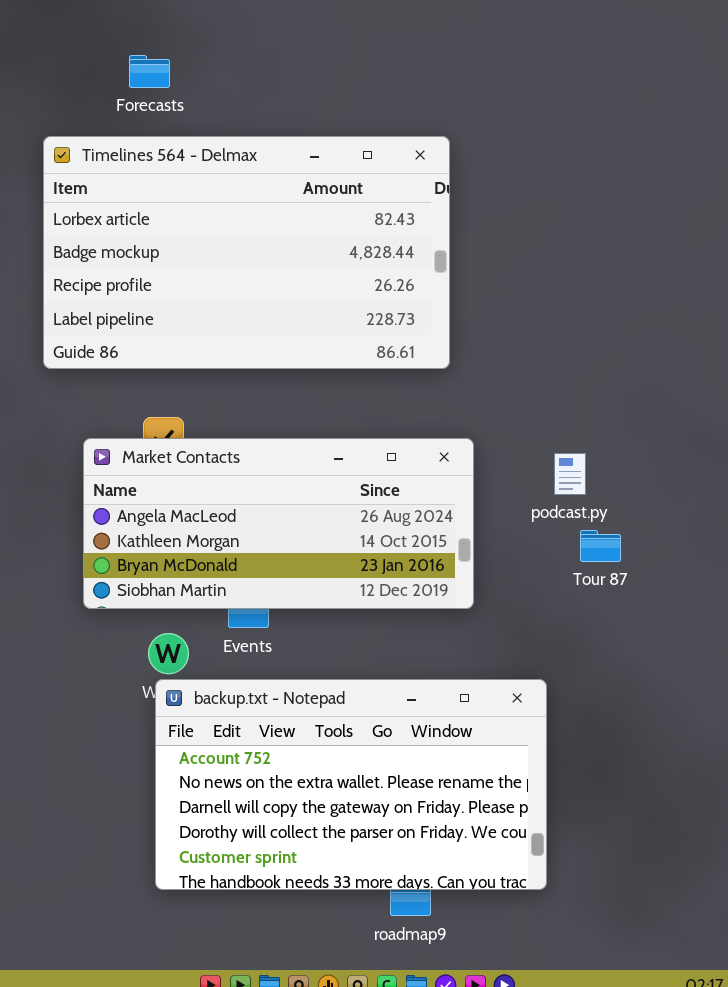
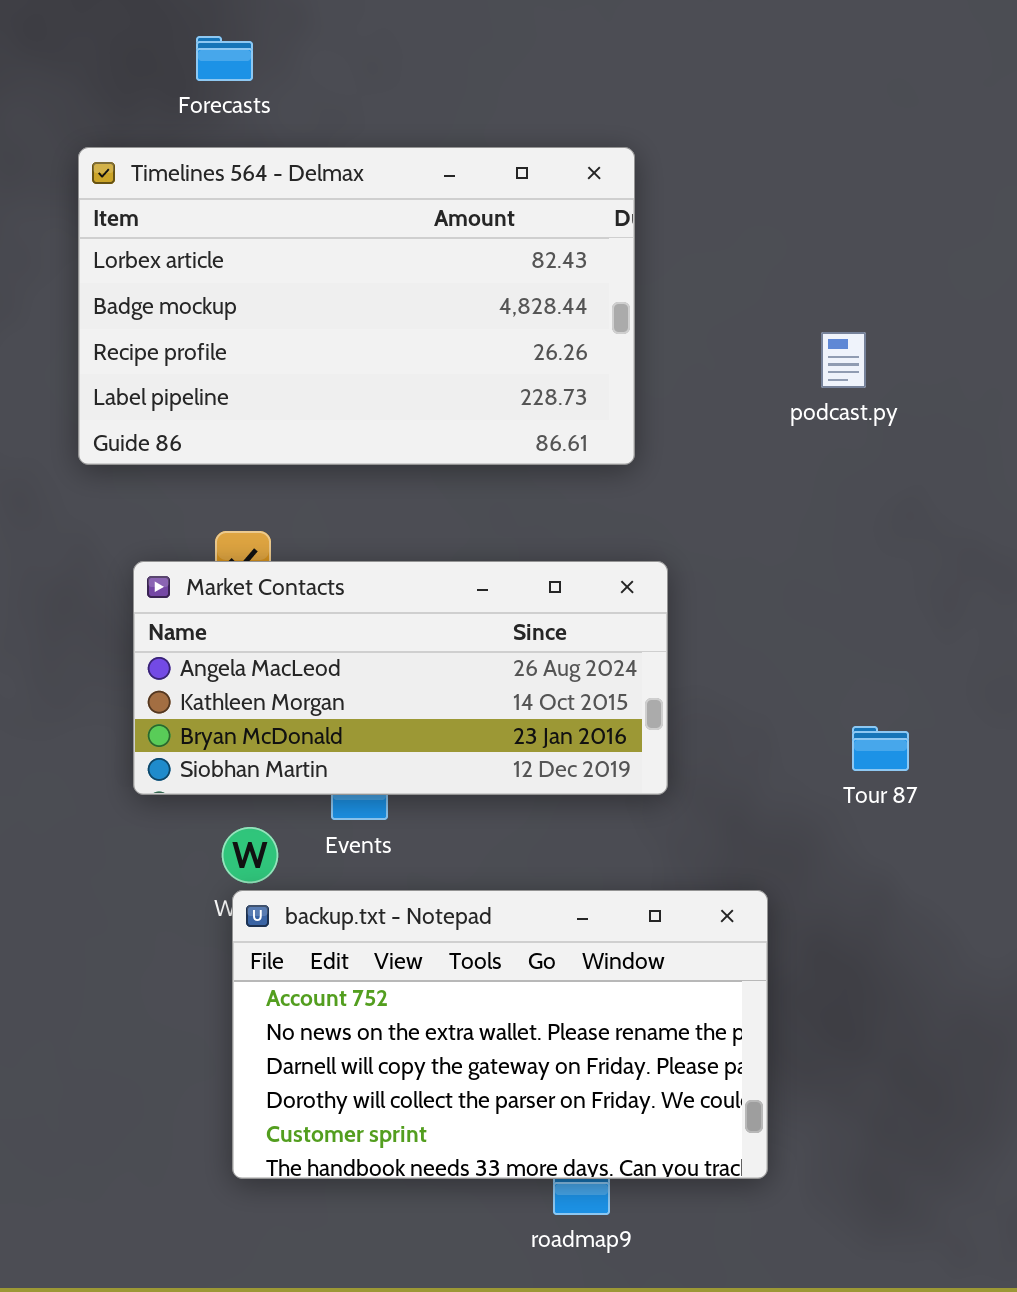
podcast.py: [554,453,586,495] -> [821,332,866,388], moved
Tour 87: [580,530,621,562] -> [852,726,909,771], moved

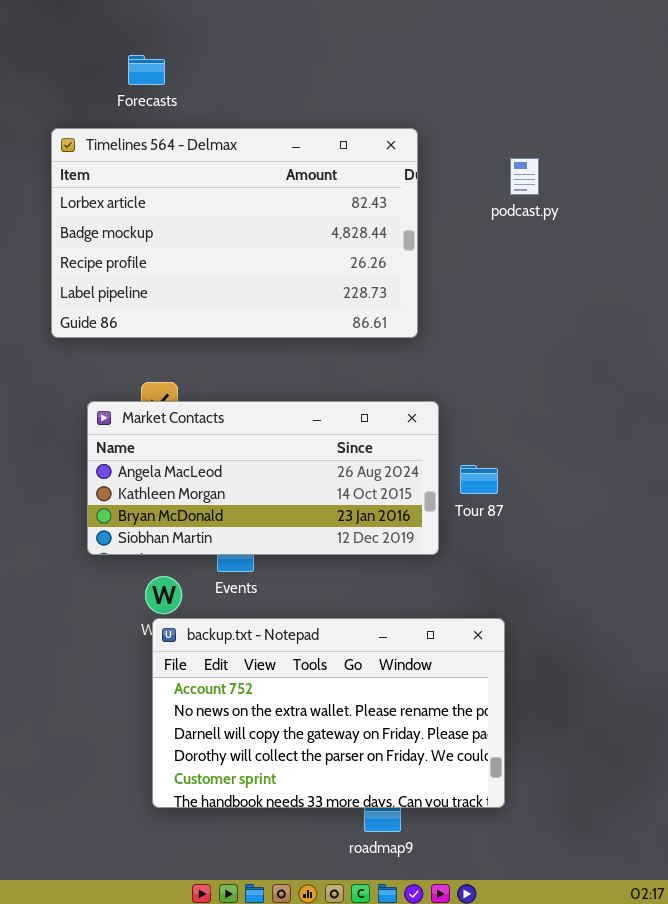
podcast.py: [821,332,866,388] -> [510,158,539,195], moved
Tour 87: [852,726,909,771] -> [460,465,498,494], moved

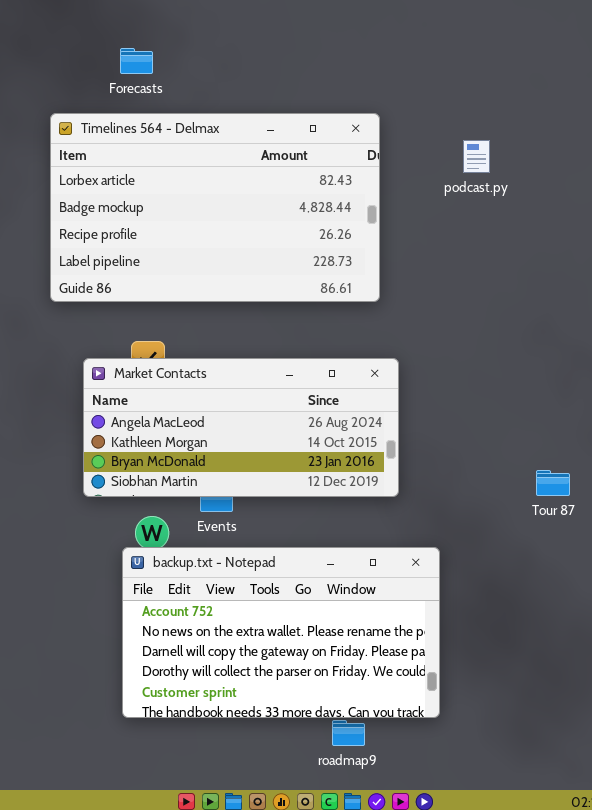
Tour 87: [460,465,498,494] -> [536,470,570,496], moved
backup.txt - Notepad: [152,618,505,808] -> [122,547,440,718], moved

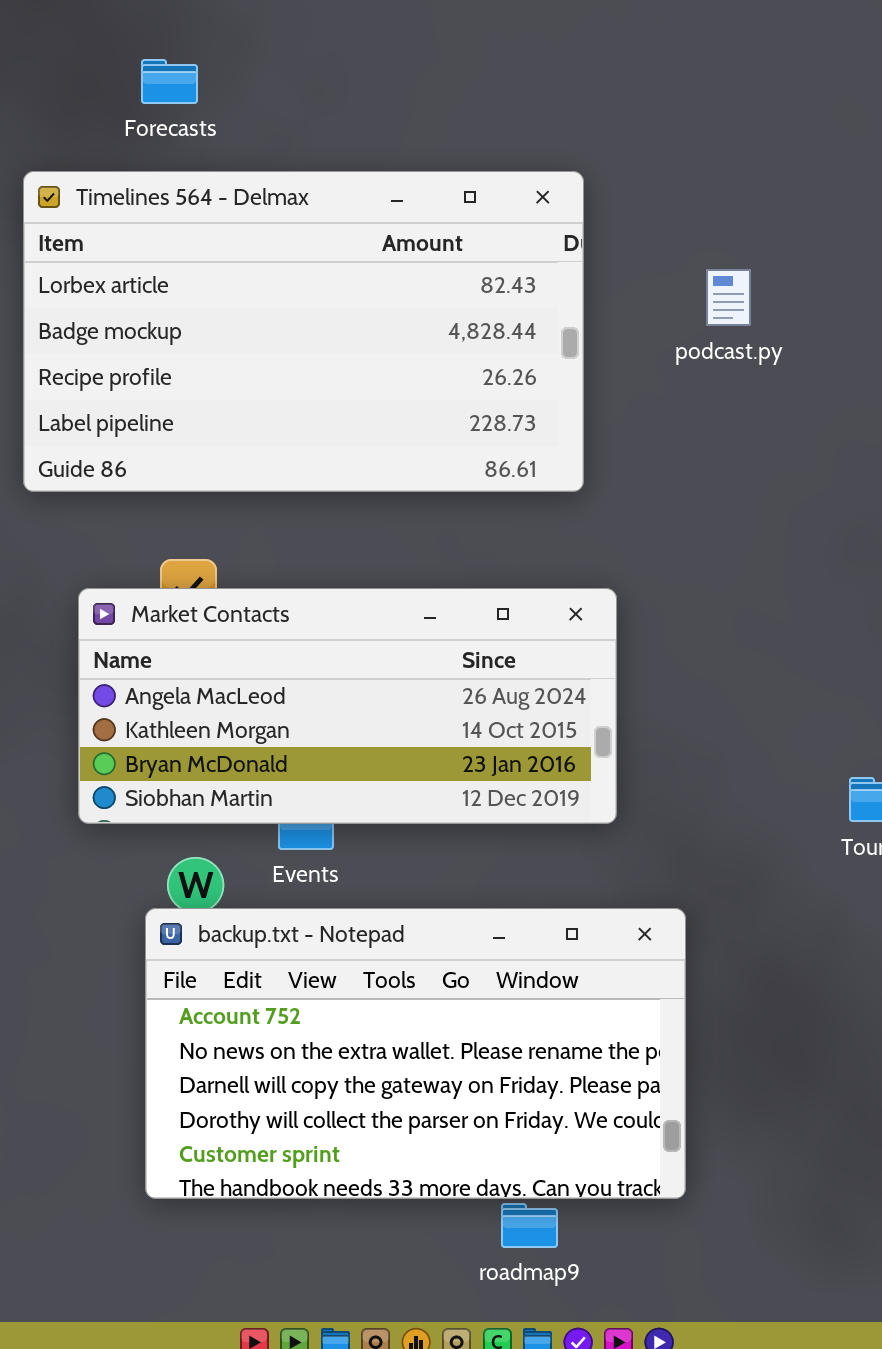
podcast.py: [463,140,490,173] -> [706,269,751,326], moved

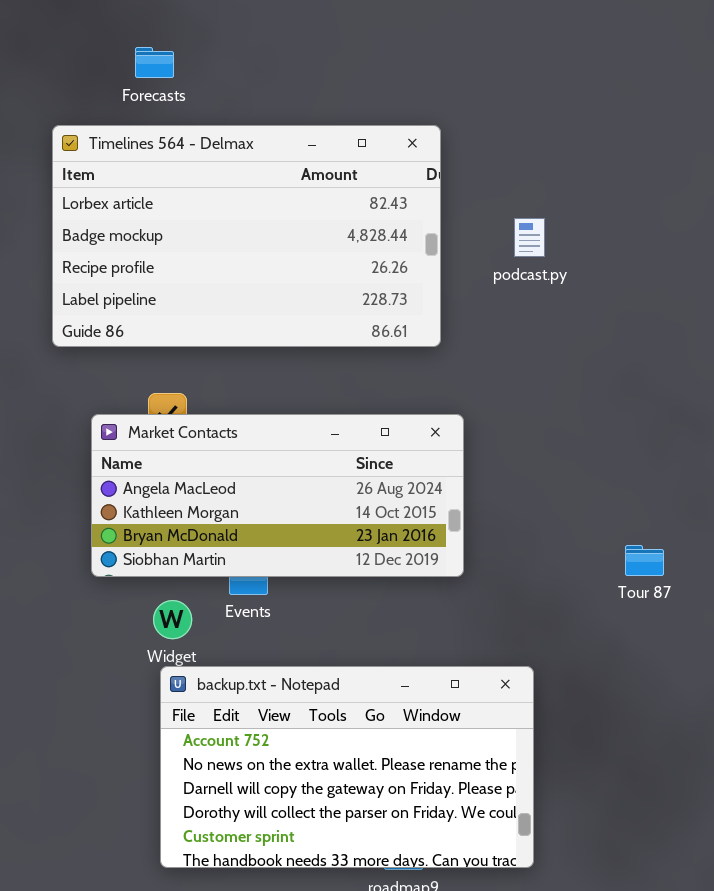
podcast.py: [706,269,751,326] -> [514,218,545,257], moved
backup.txt - Notepad: [145,908,686,1199] -> [160,666,534,868], moved

